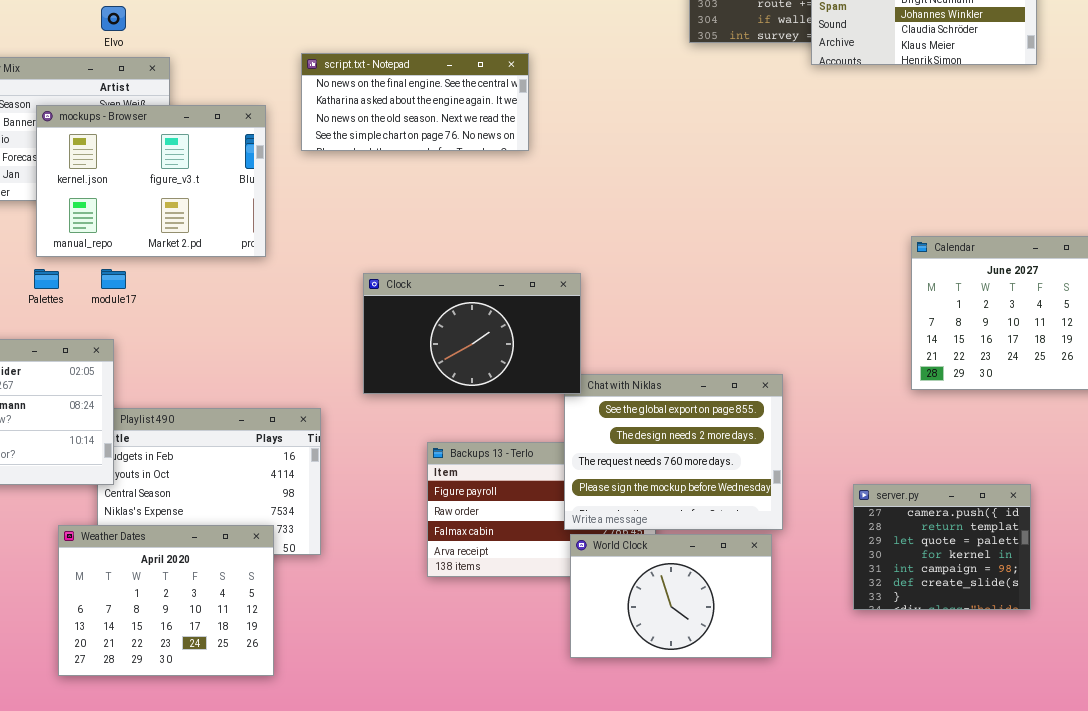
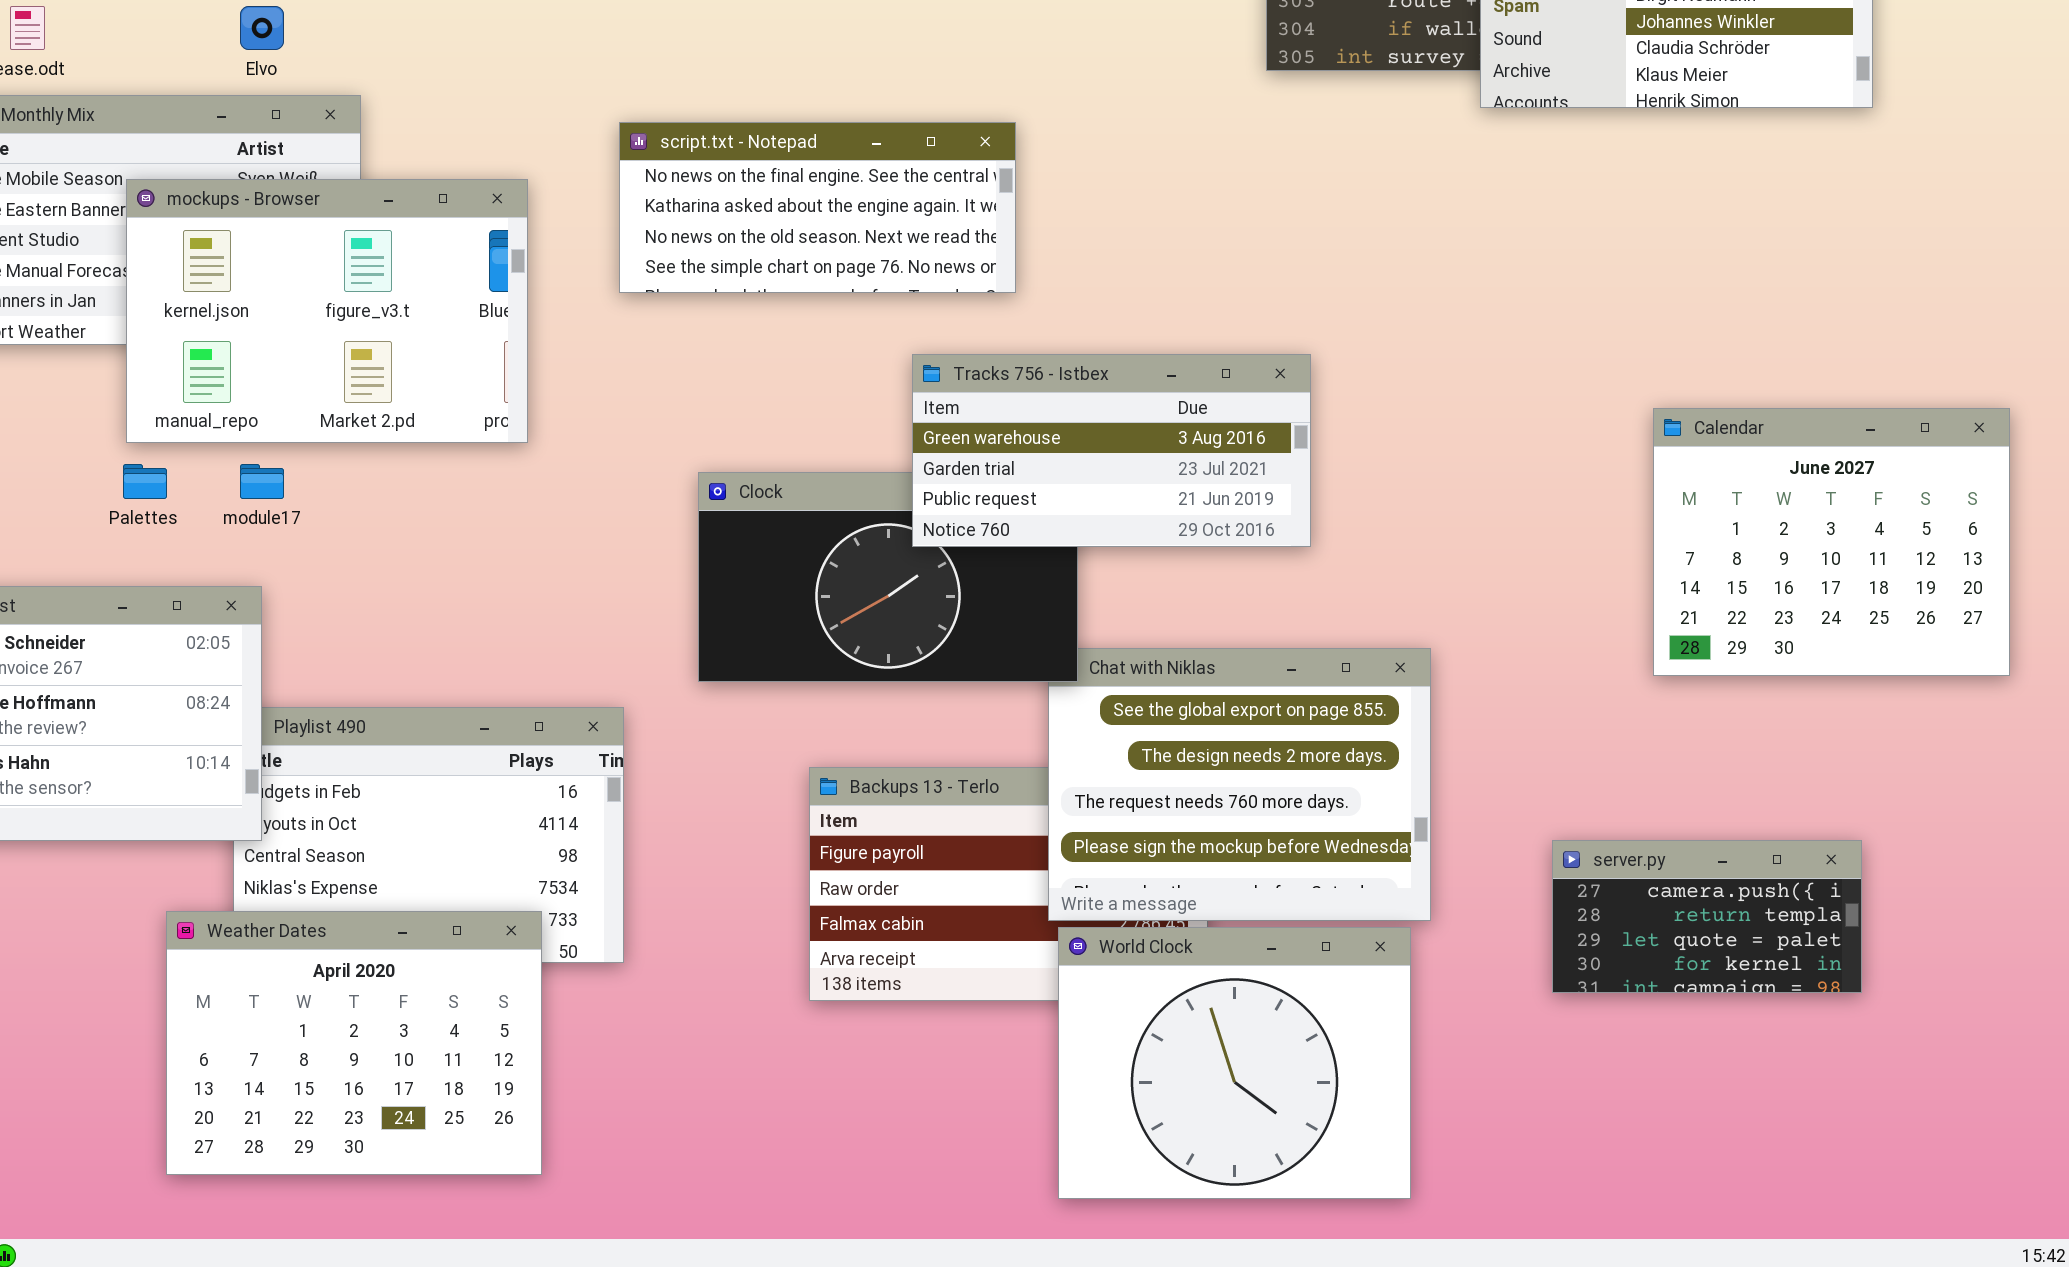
script.txt - Notepad: [301,53,529,151] -> [619,122,1016,293], moved
Tracks 756 - Istbex: none -> [912,354,1311,547], opened
server.py: [853,484,1031,610] -> [1552,840,1862,993], resized
World Clock: [570,534,772,658] -> [1058,927,1411,1199], resized

